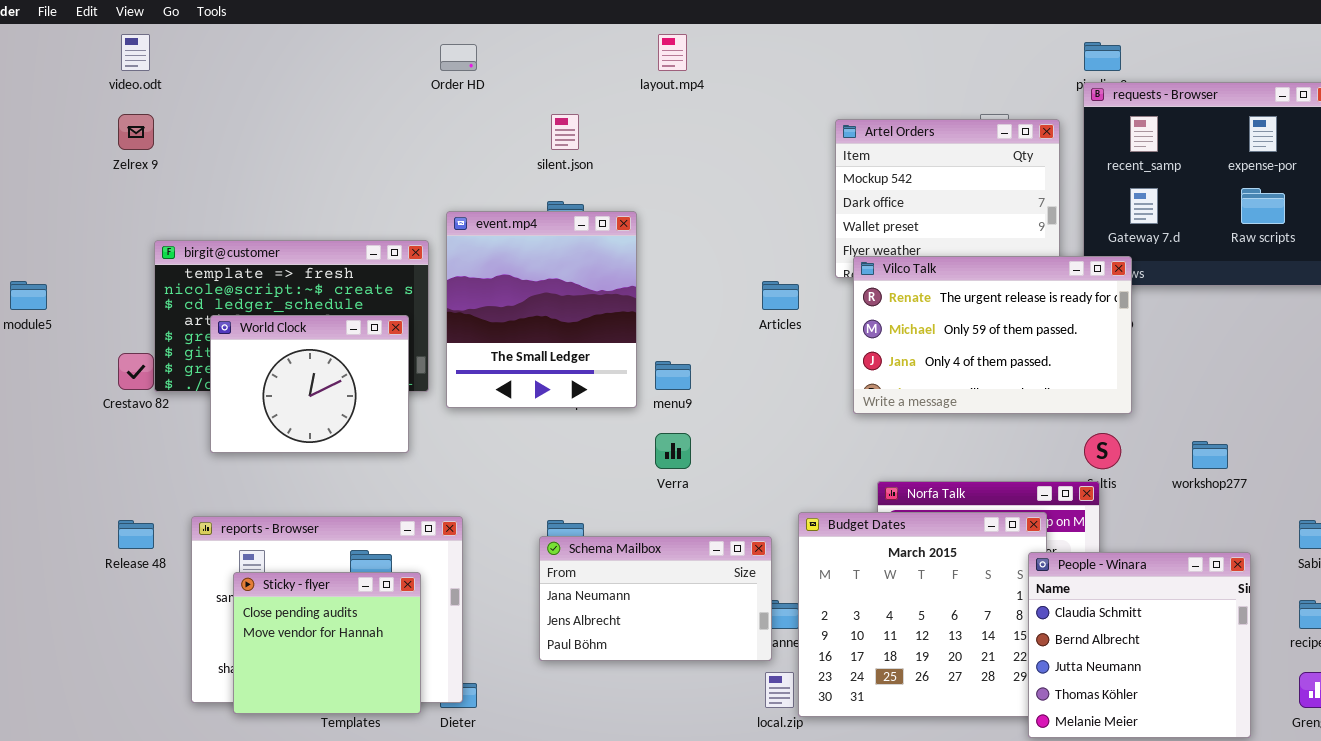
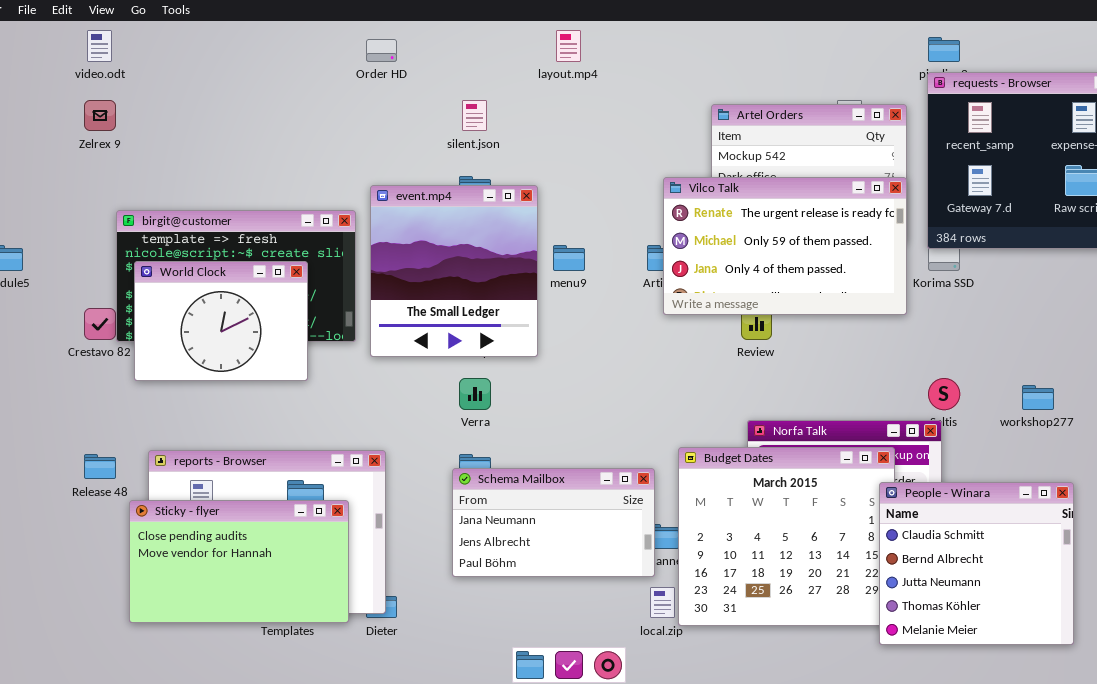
Vilco Talk: [853,256,1132,414] -> [663,177,907,315], moved
World Clock: [210,315,409,453] -> [134,261,308,381], moved
menu9: [655,361,691,390] -> [553,245,585,271], moved
Verra: [655,433,691,469] -> [459,378,491,410], moved
Sticky - flyer: [233,572,421,714] -> [129,500,349,623], resized

